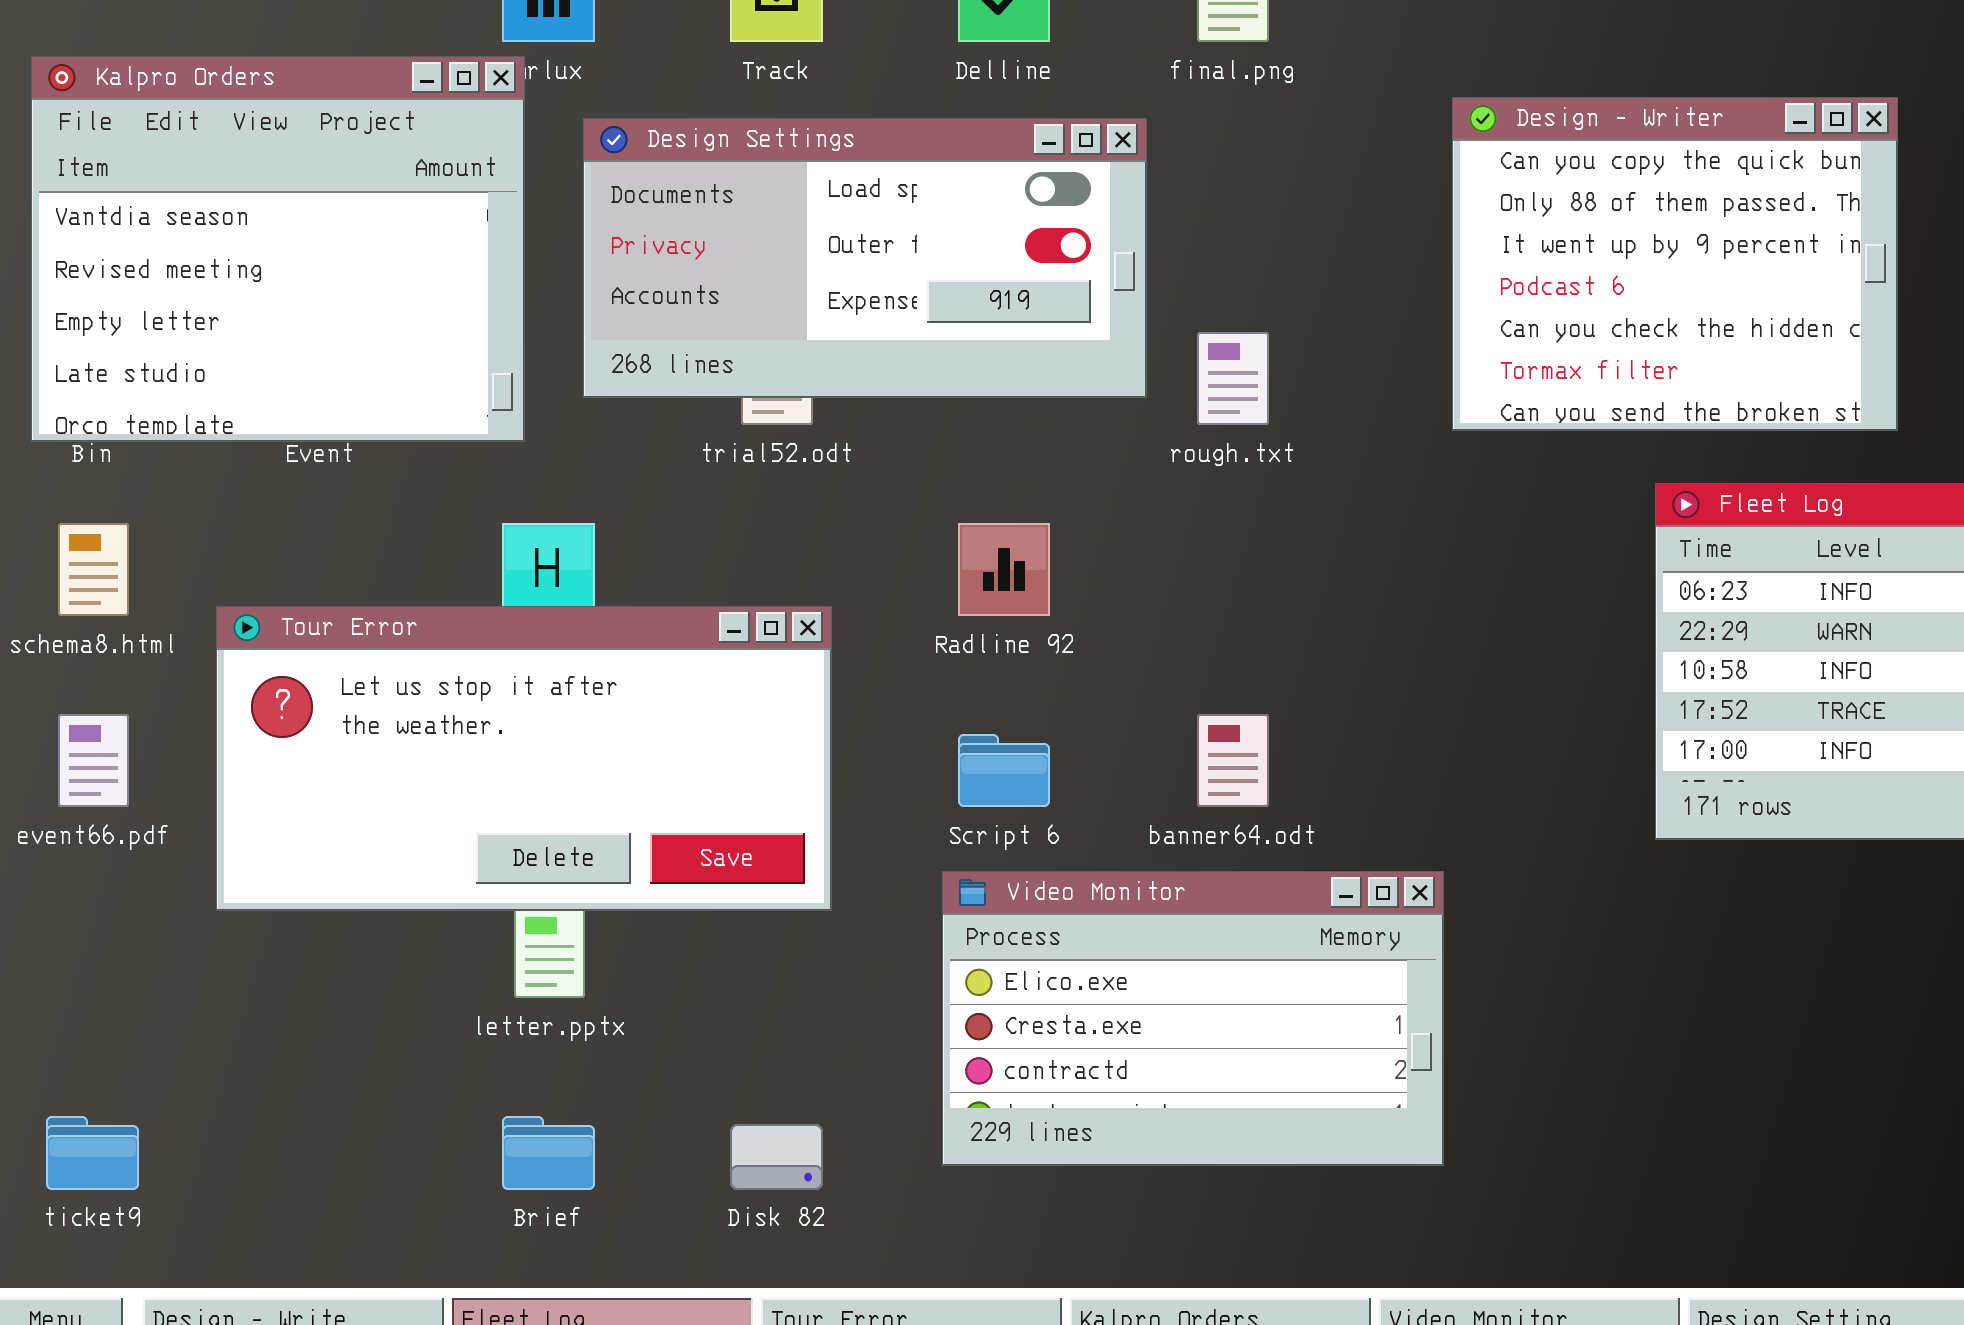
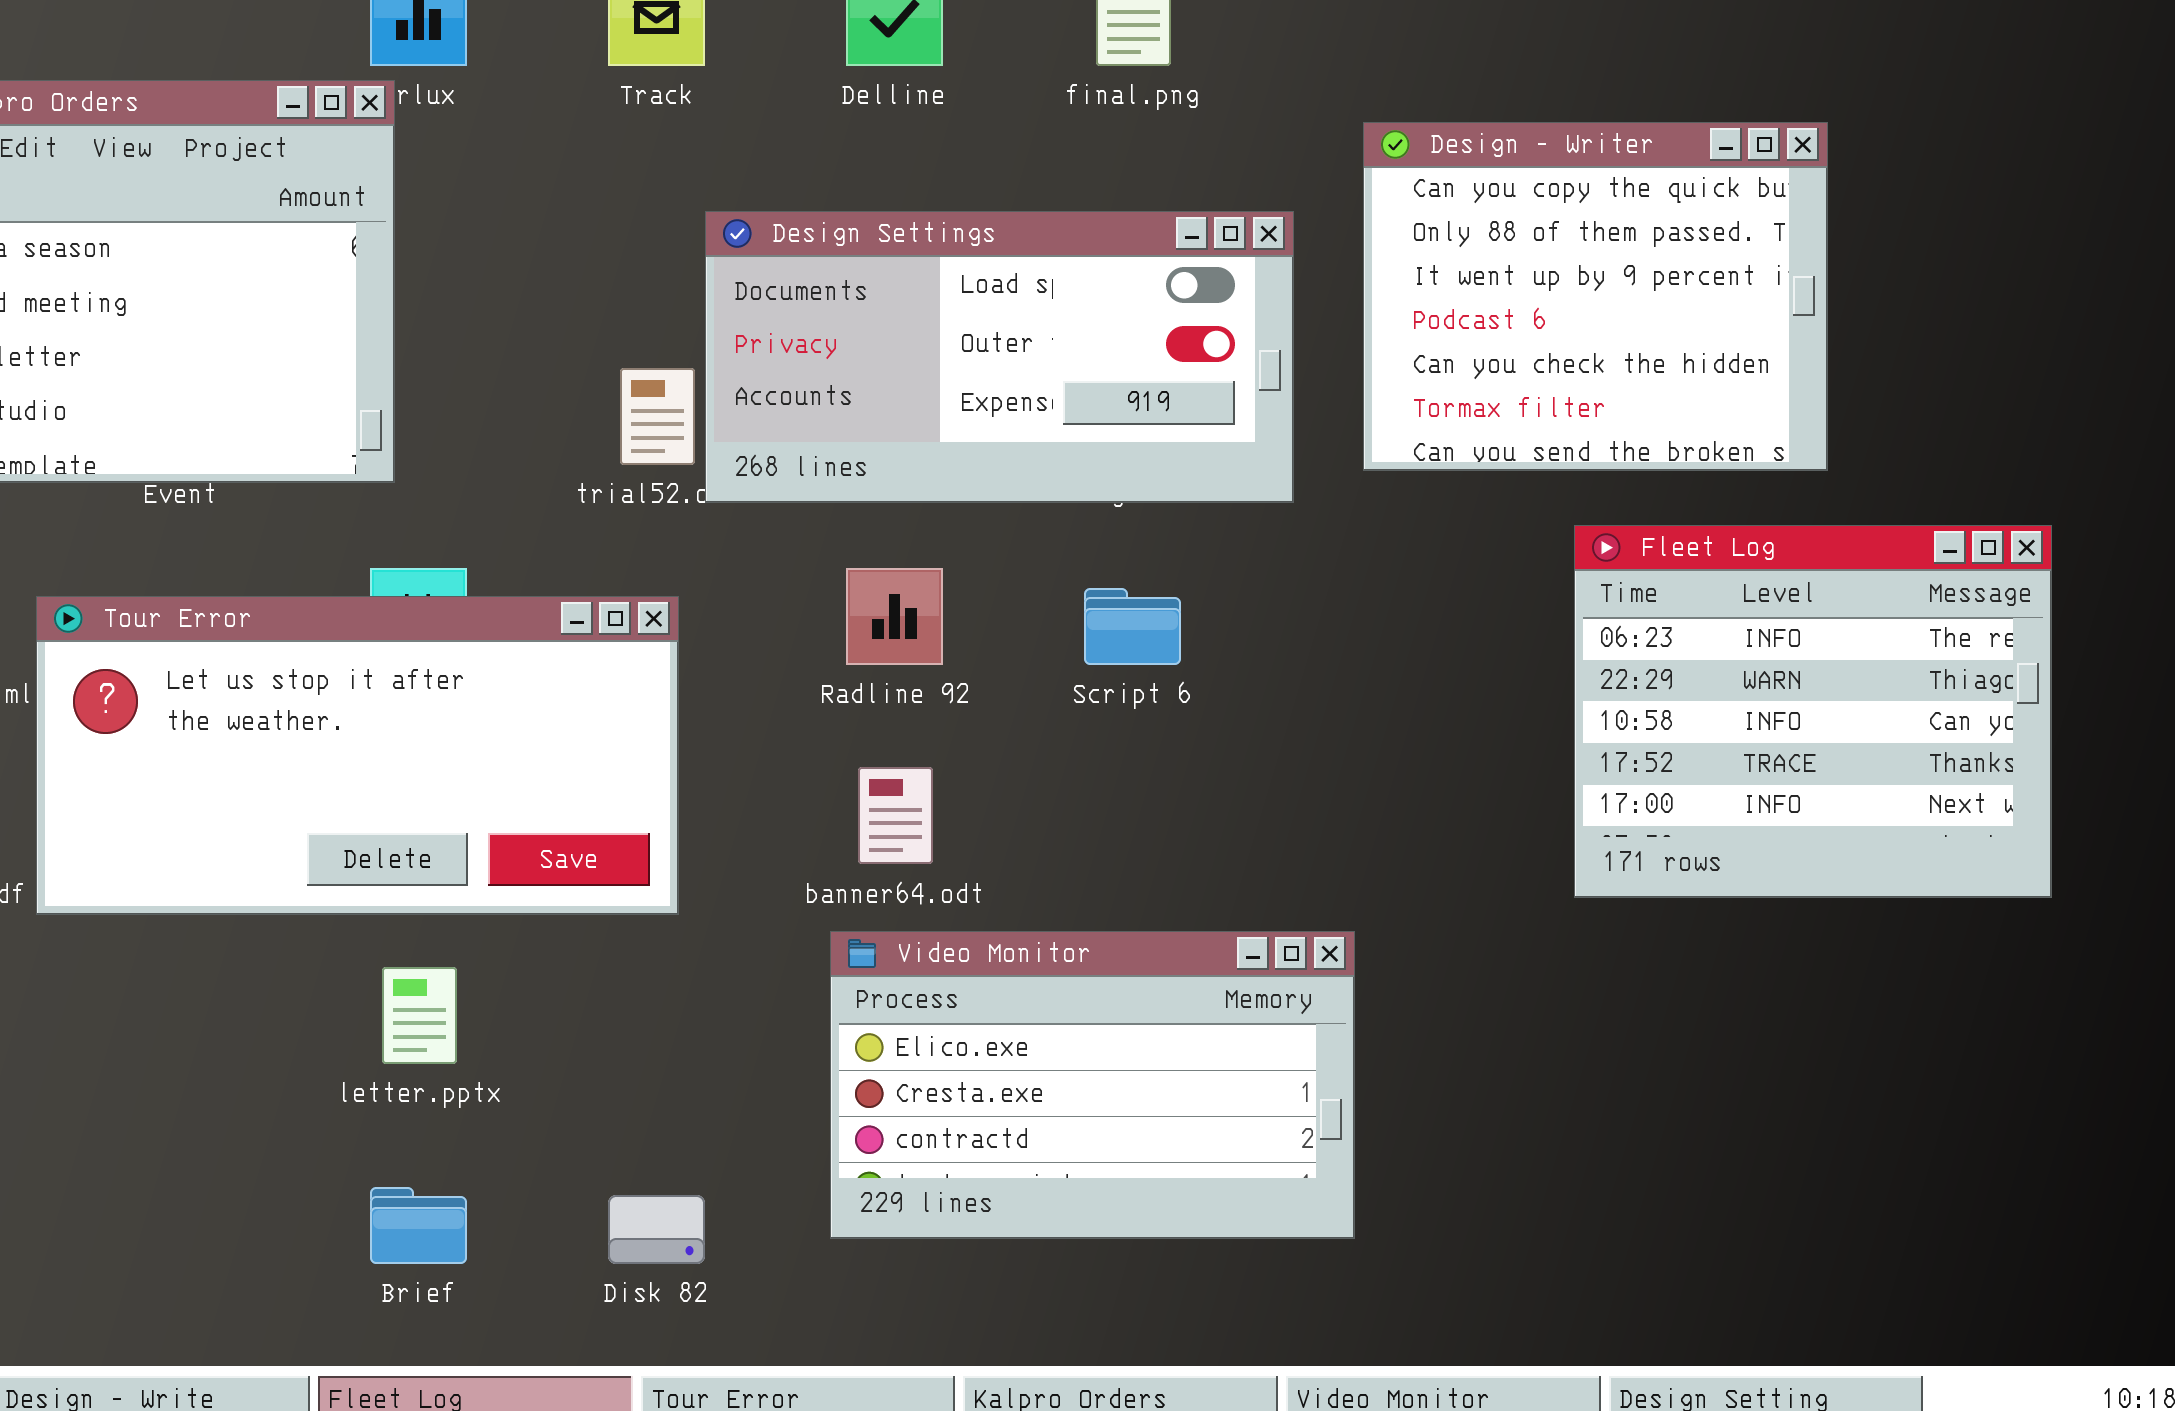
Design Settings: [583,118,1147,398] -> [705,211,1294,503], moved
Tour Error: [216,606,832,911] -> [36,596,679,915], moved
banner64.odt: [1197,714,1269,807] -> [858,767,933,864], moved
Script 6: [958,734,1050,807] -> [1084,588,1181,665], moved

